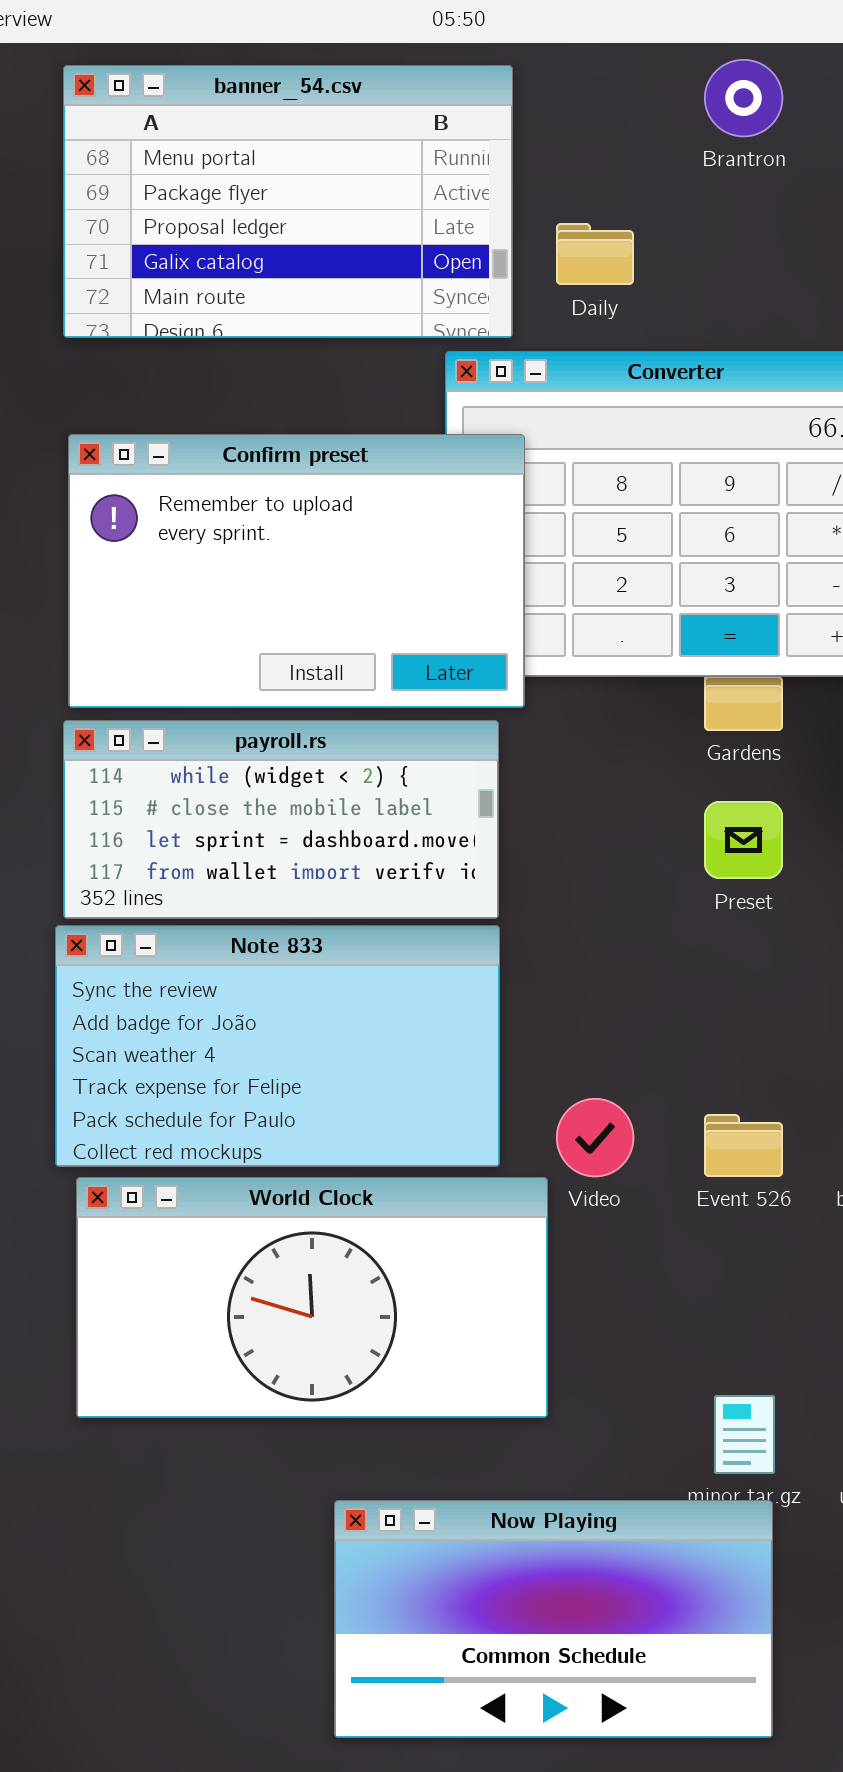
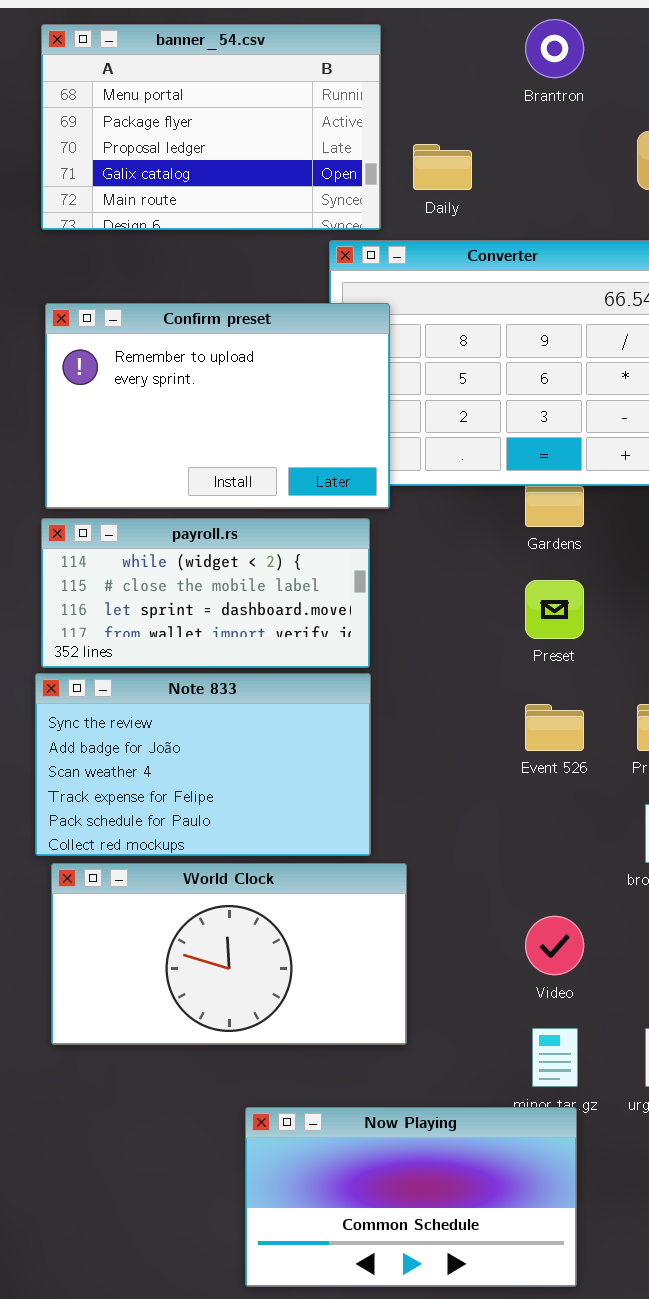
Video: [556,1098,634,1177] -> [525,916,584,975], moved
Event 526: [704,1114,783,1177] -> [525,704,584,751], moved

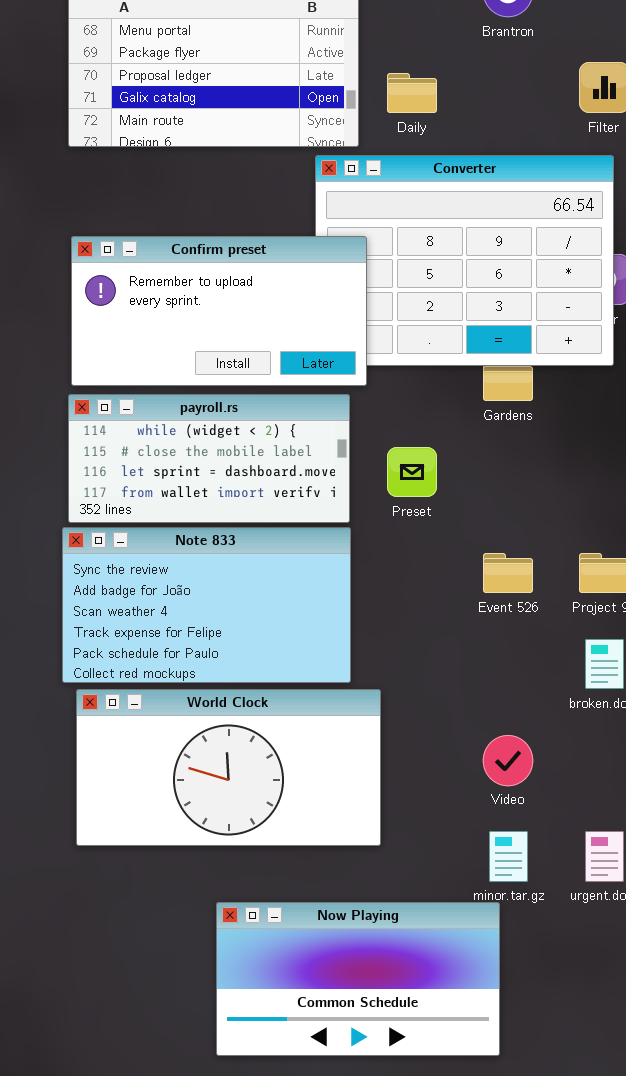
Confirm preset: [45,303,390,509] -> [71,236,367,386], resized
Preset: [525,580,584,639] -> [387,447,437,497], moved
Now Playing: [245,1107,577,1287] -> [216,902,500,1056], moved

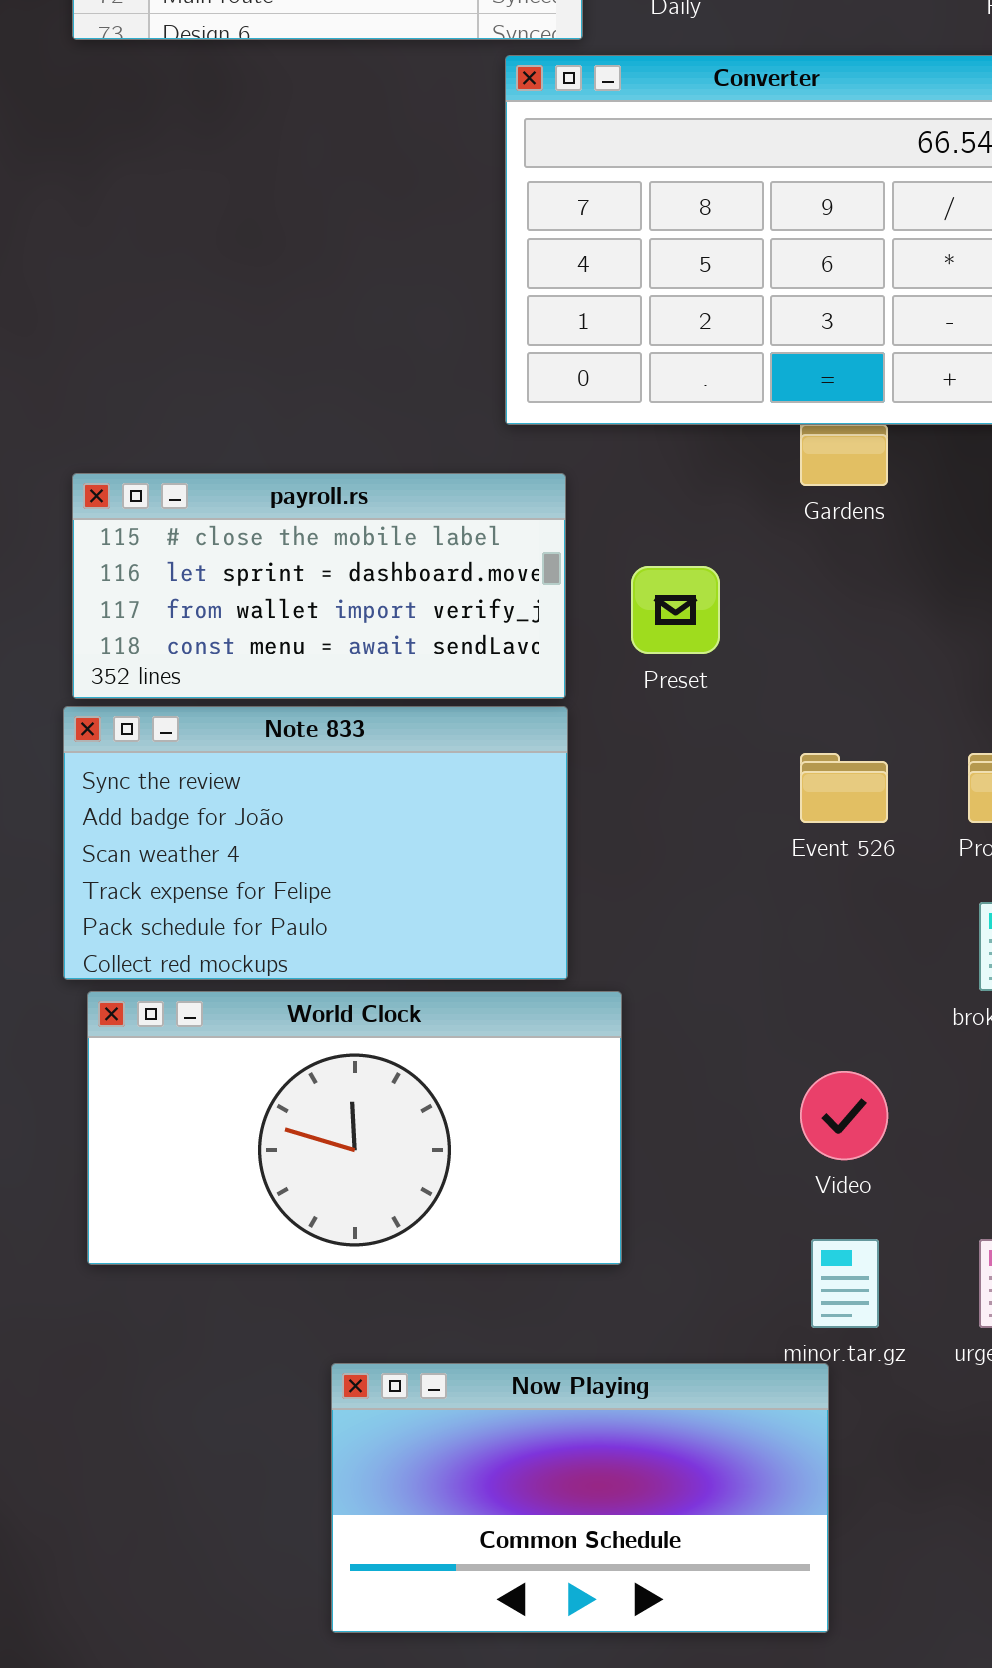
Confirm preset: [71,236,367,386] -> none, closed
payroll.rs: [68,394,350,523] -> [72,473,566,699], scrolled down 1 row

